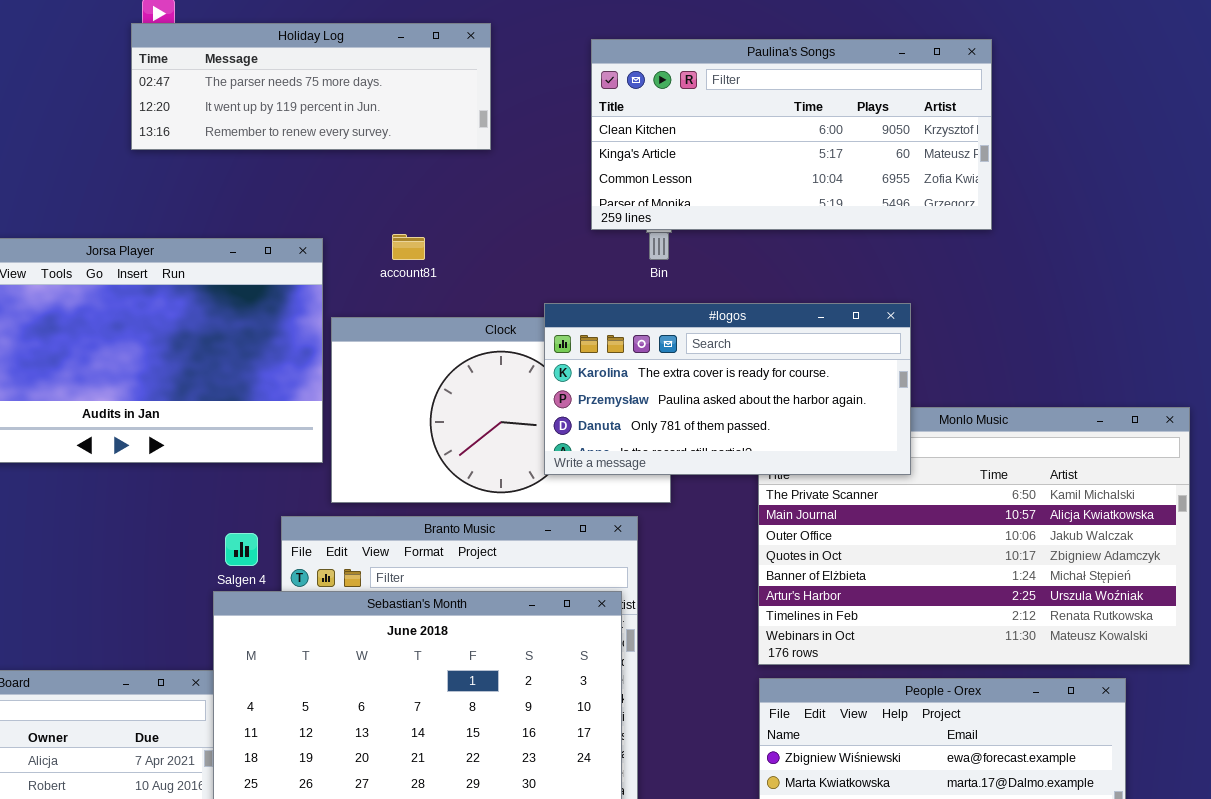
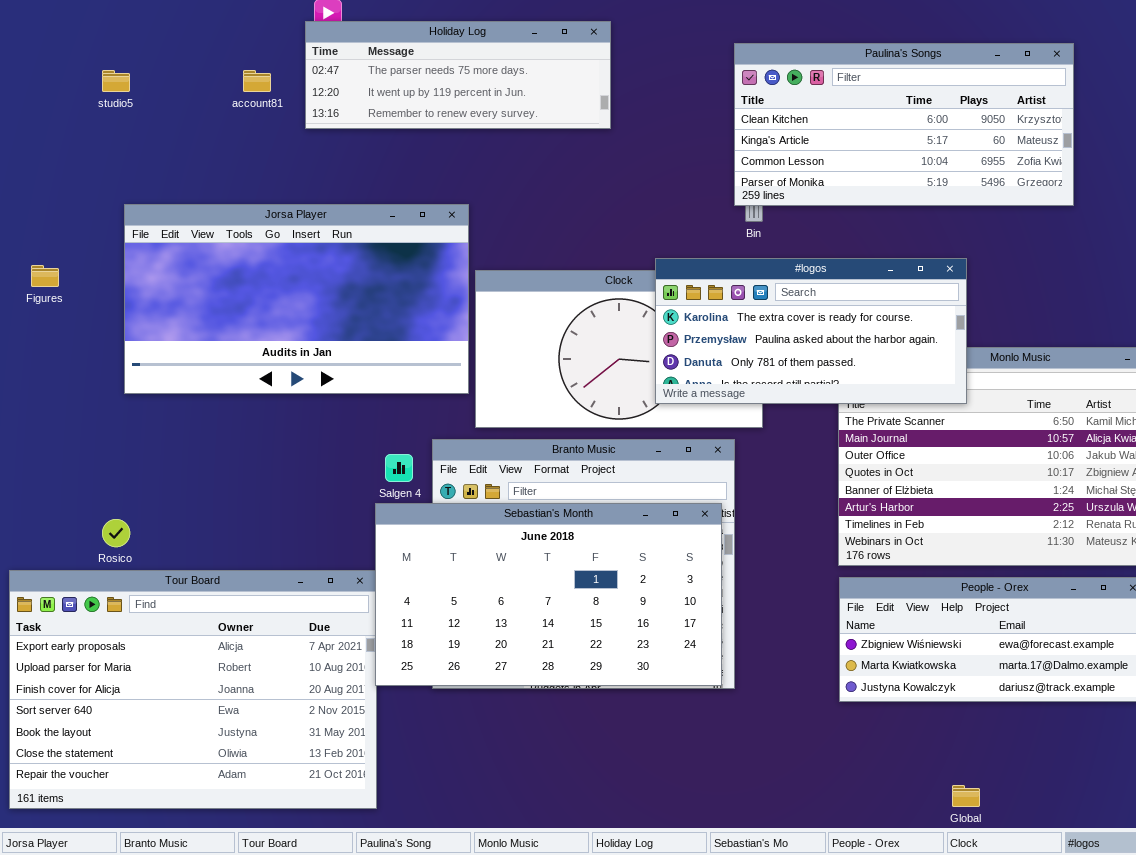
Paulina's Songs: [591,39,992,230] -> [734,43,1074,206], moved
account81: [392,234,425,260] -> [243,70,271,92], moved

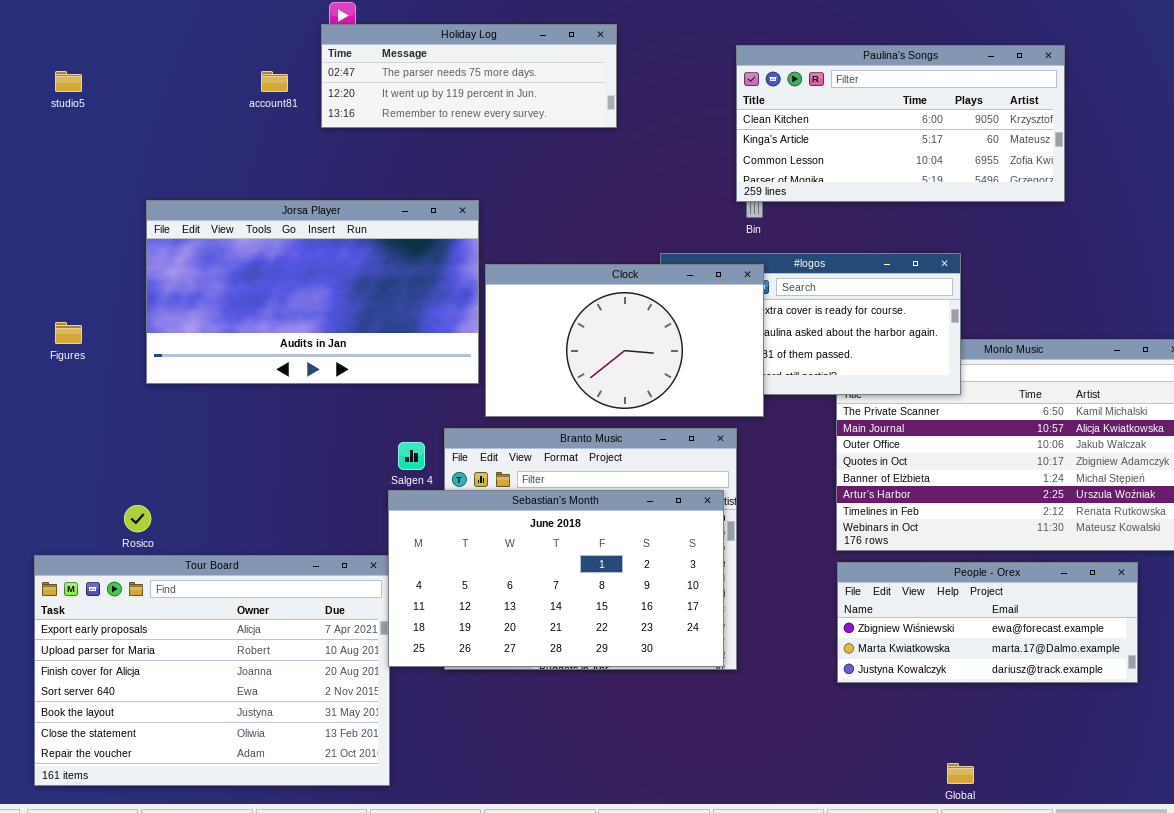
studio5: [102,70,130,92] -> [55,71,82,92], moved
Figures: [31,265,59,287] -> [55,322,82,344], moved
Clock: [475,270,763,428] -> [485,264,764,417], raised

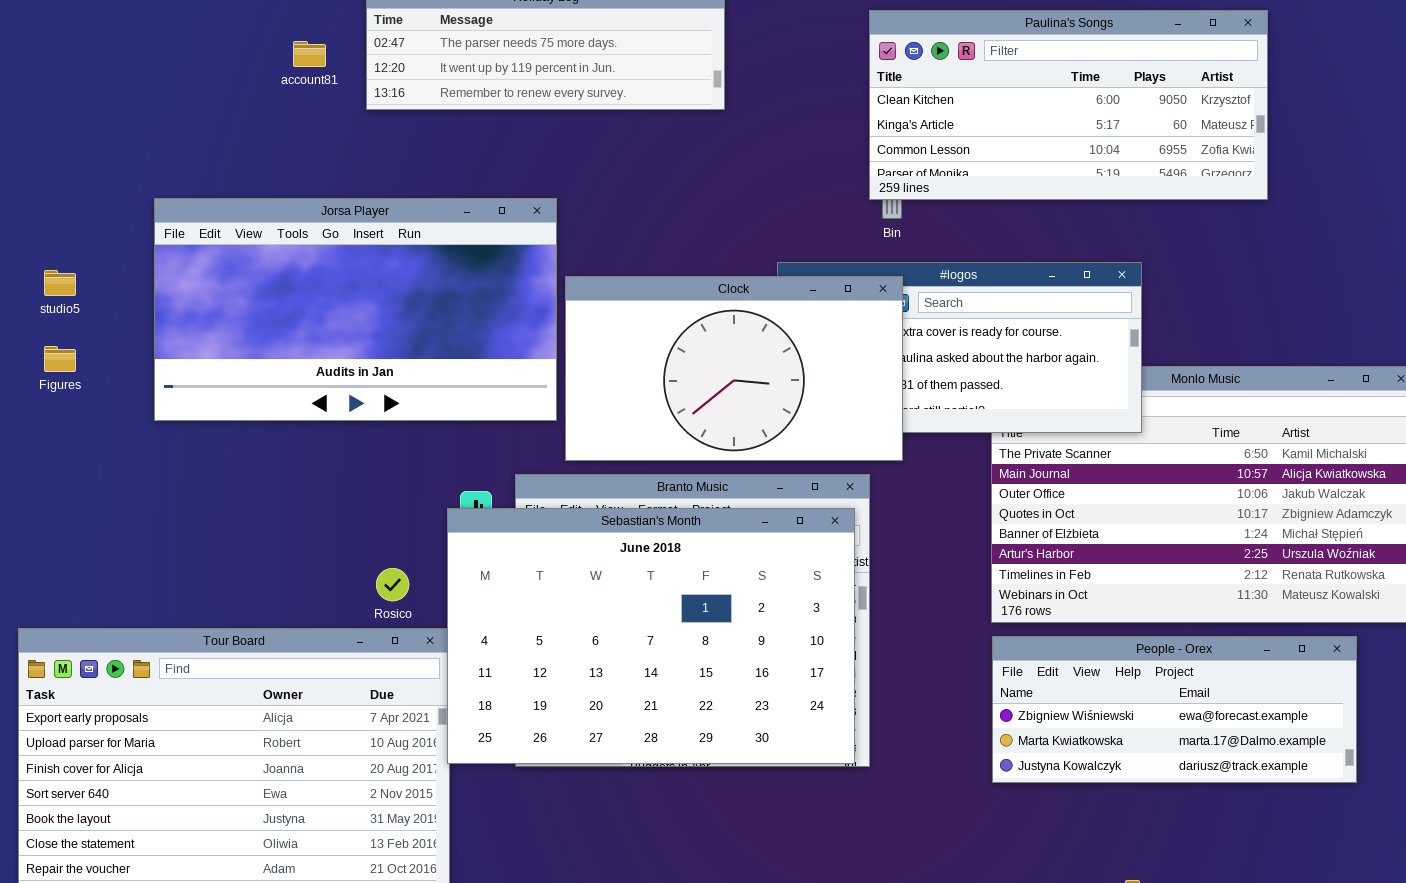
studio5: [55,71,82,92] -> [44,270,76,296], moved
Sebastian's Month: [388,490,724,667] -> [447,508,855,764], resized
Rosico: [124,505,151,532] -> [376,568,409,601], moved

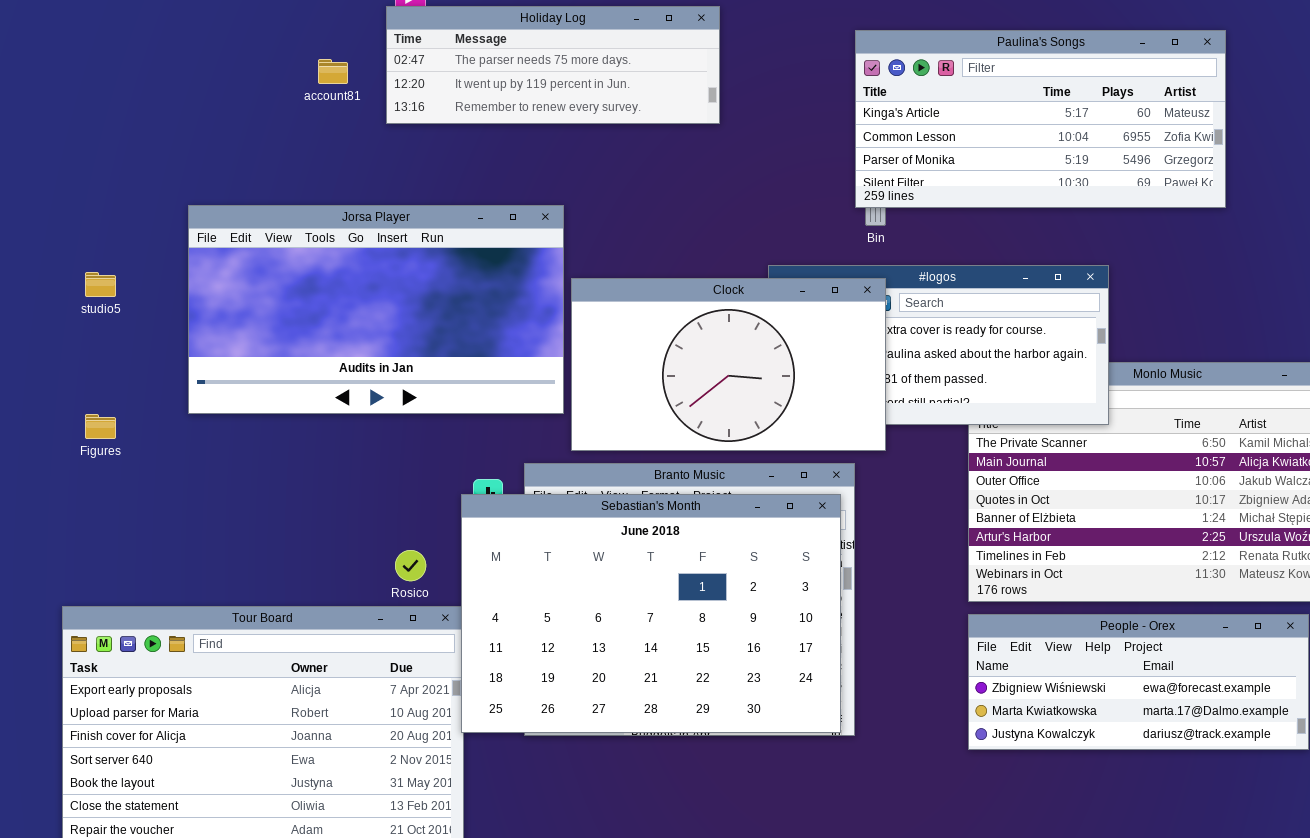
Paulina's Songs: [869,10,1268,200] -> [855,30,1226,208], scrolled down 1 row
Figures: [44,346,76,372] -> [85,414,116,439], moved

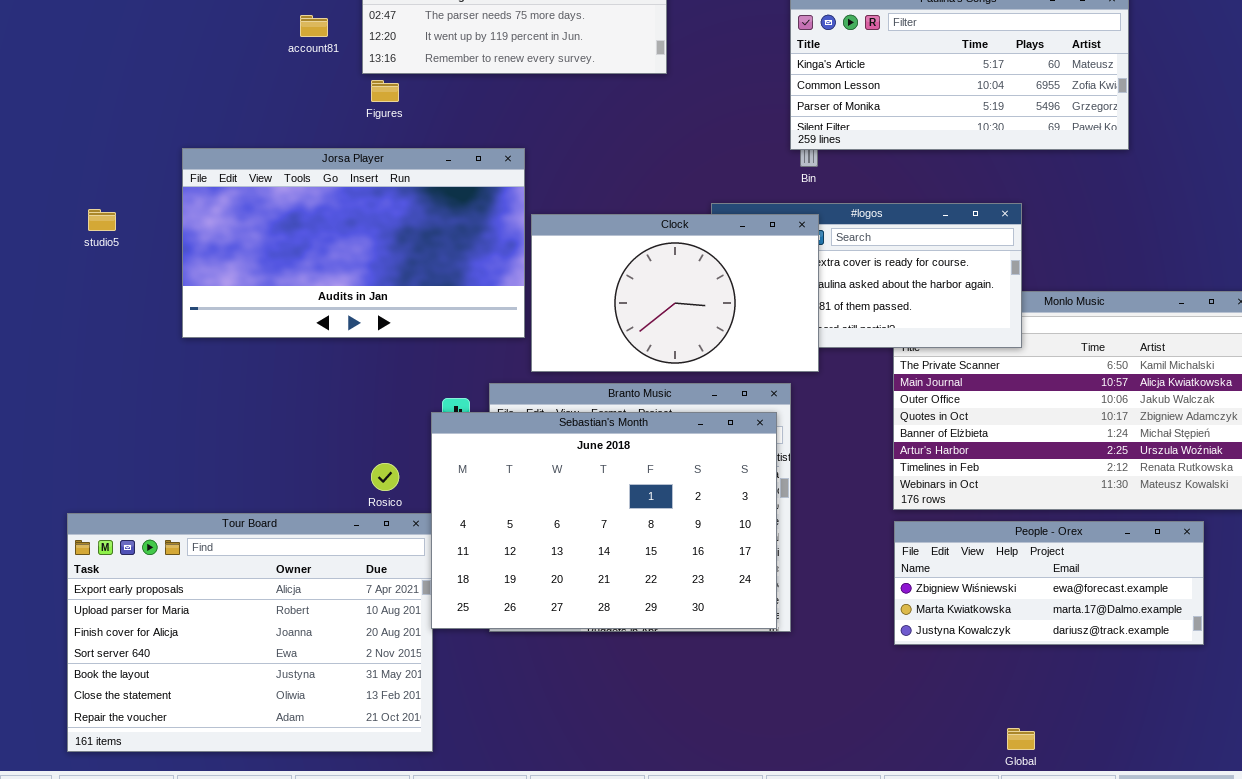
Figures: [85,414,116,439] -> [371,80,399,102], moved

